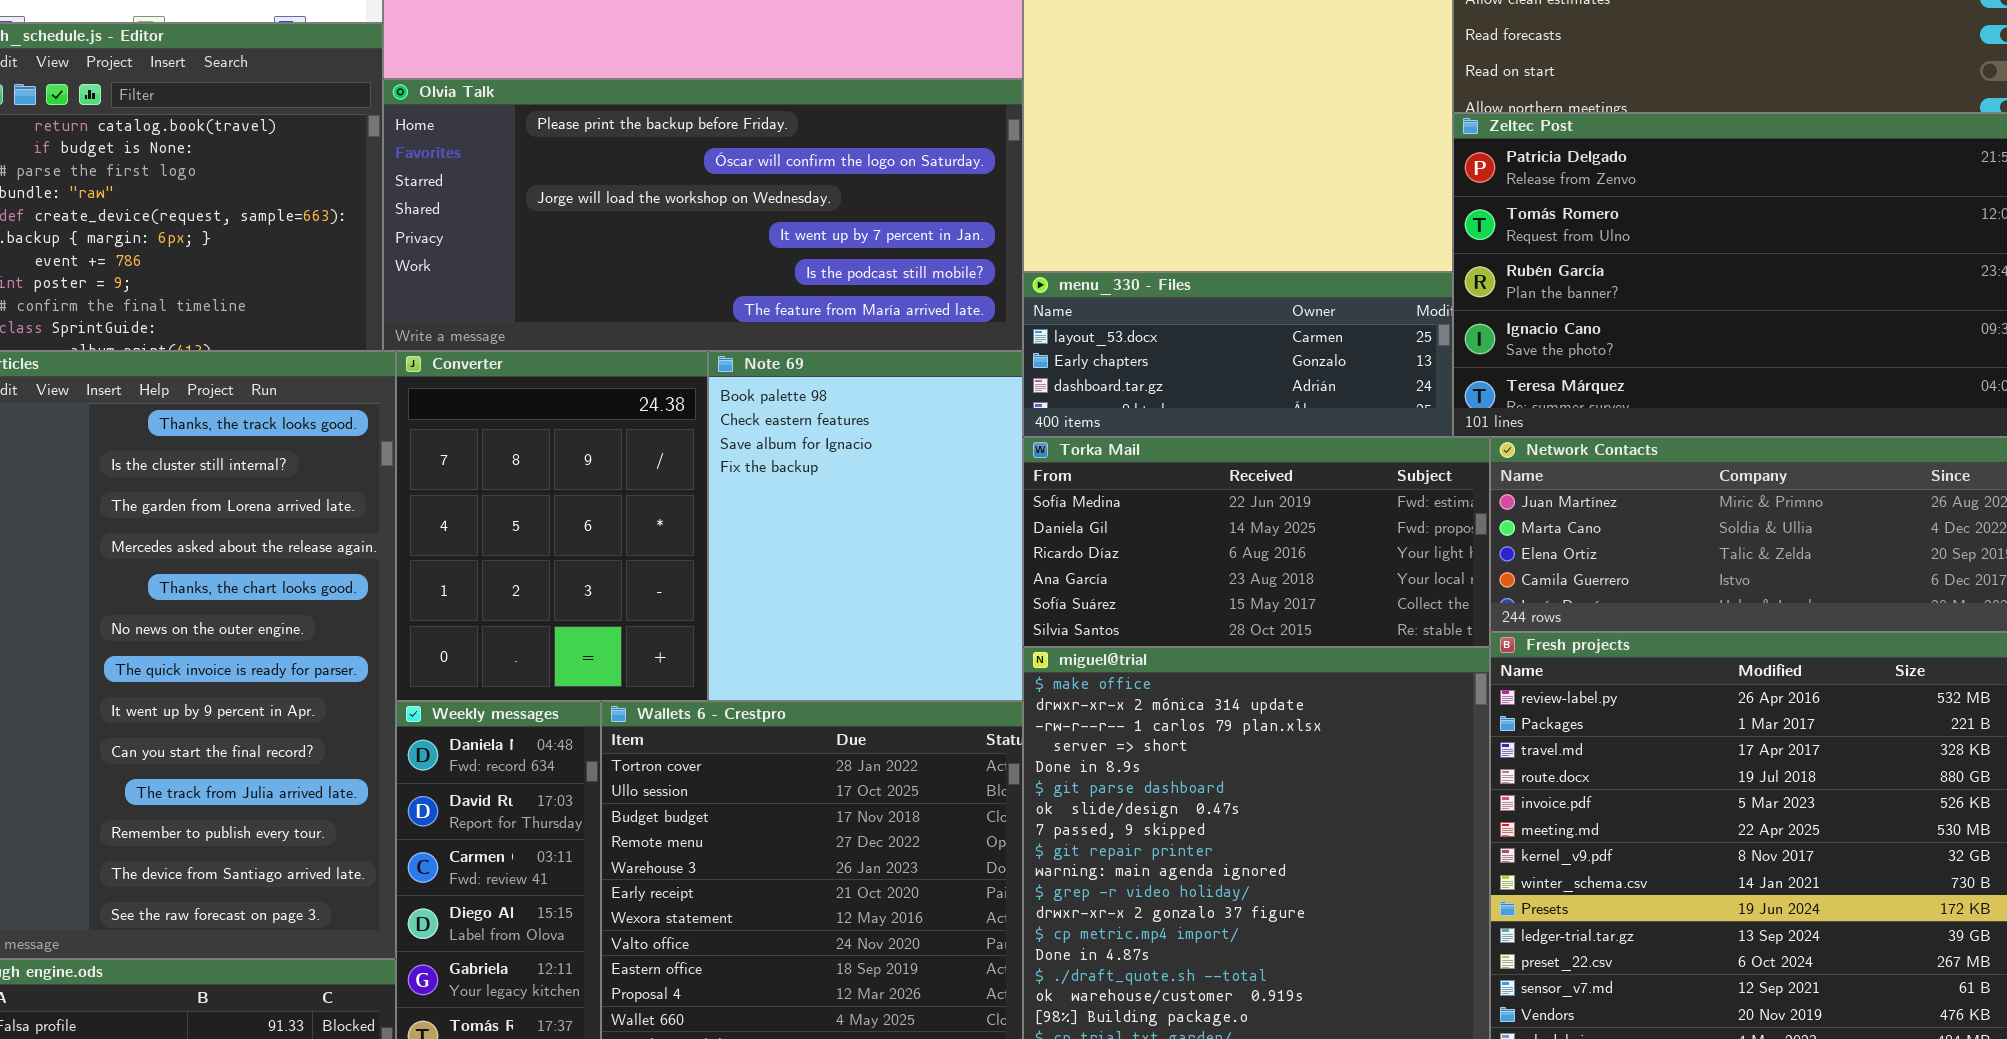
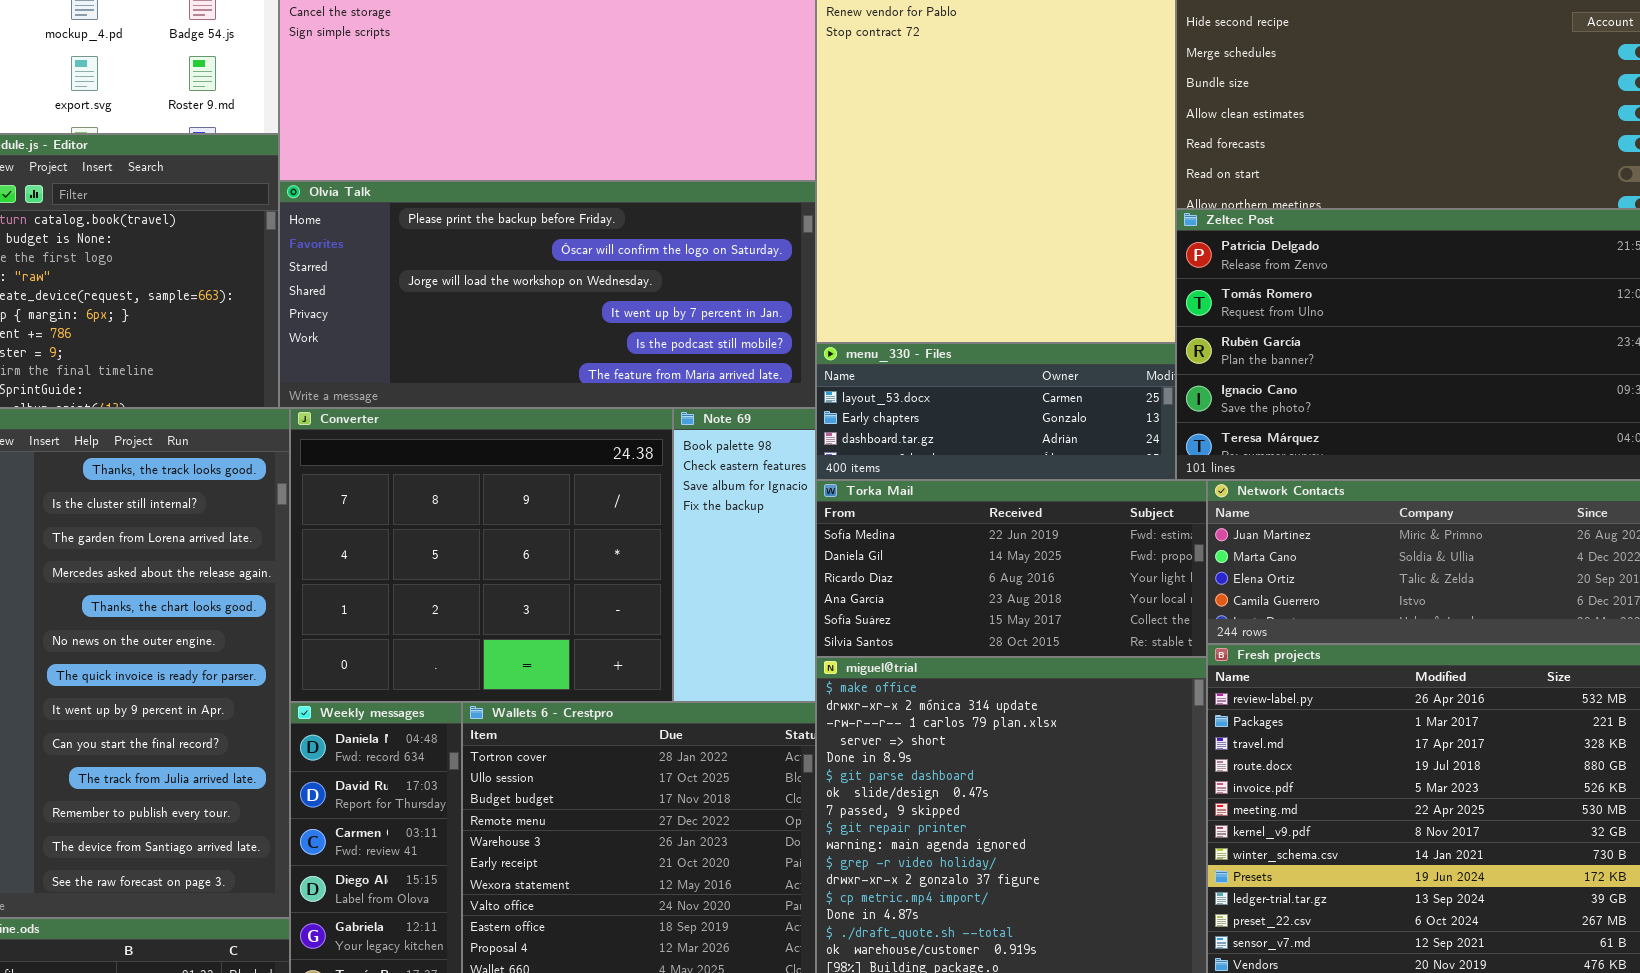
Converter: [396,351,708,701] -> [290,408,673,702], resized
Note 69: [708,351,1023,701] -> [673,408,816,702], resized

